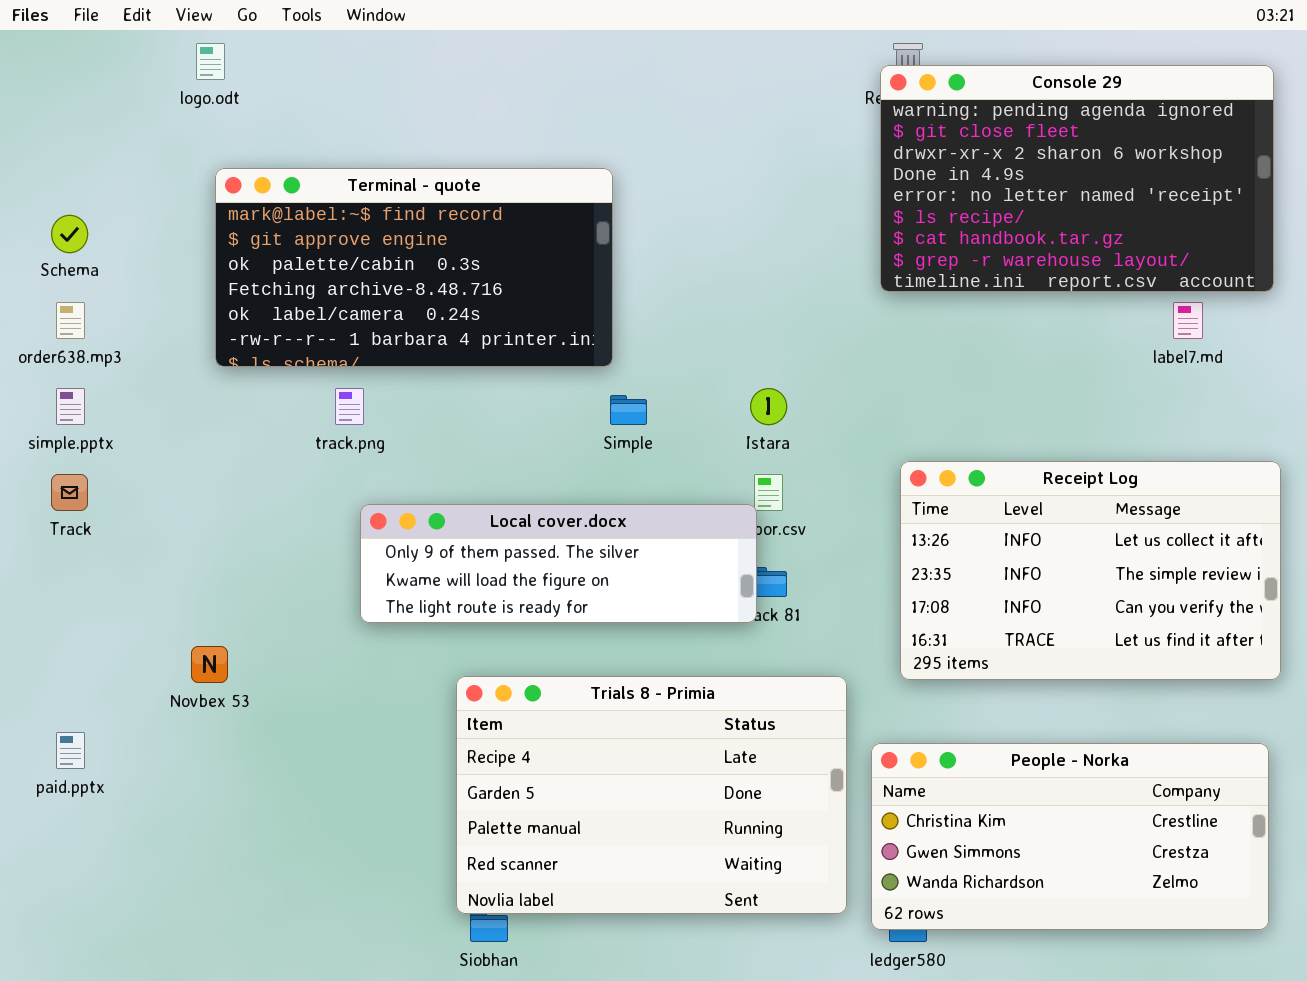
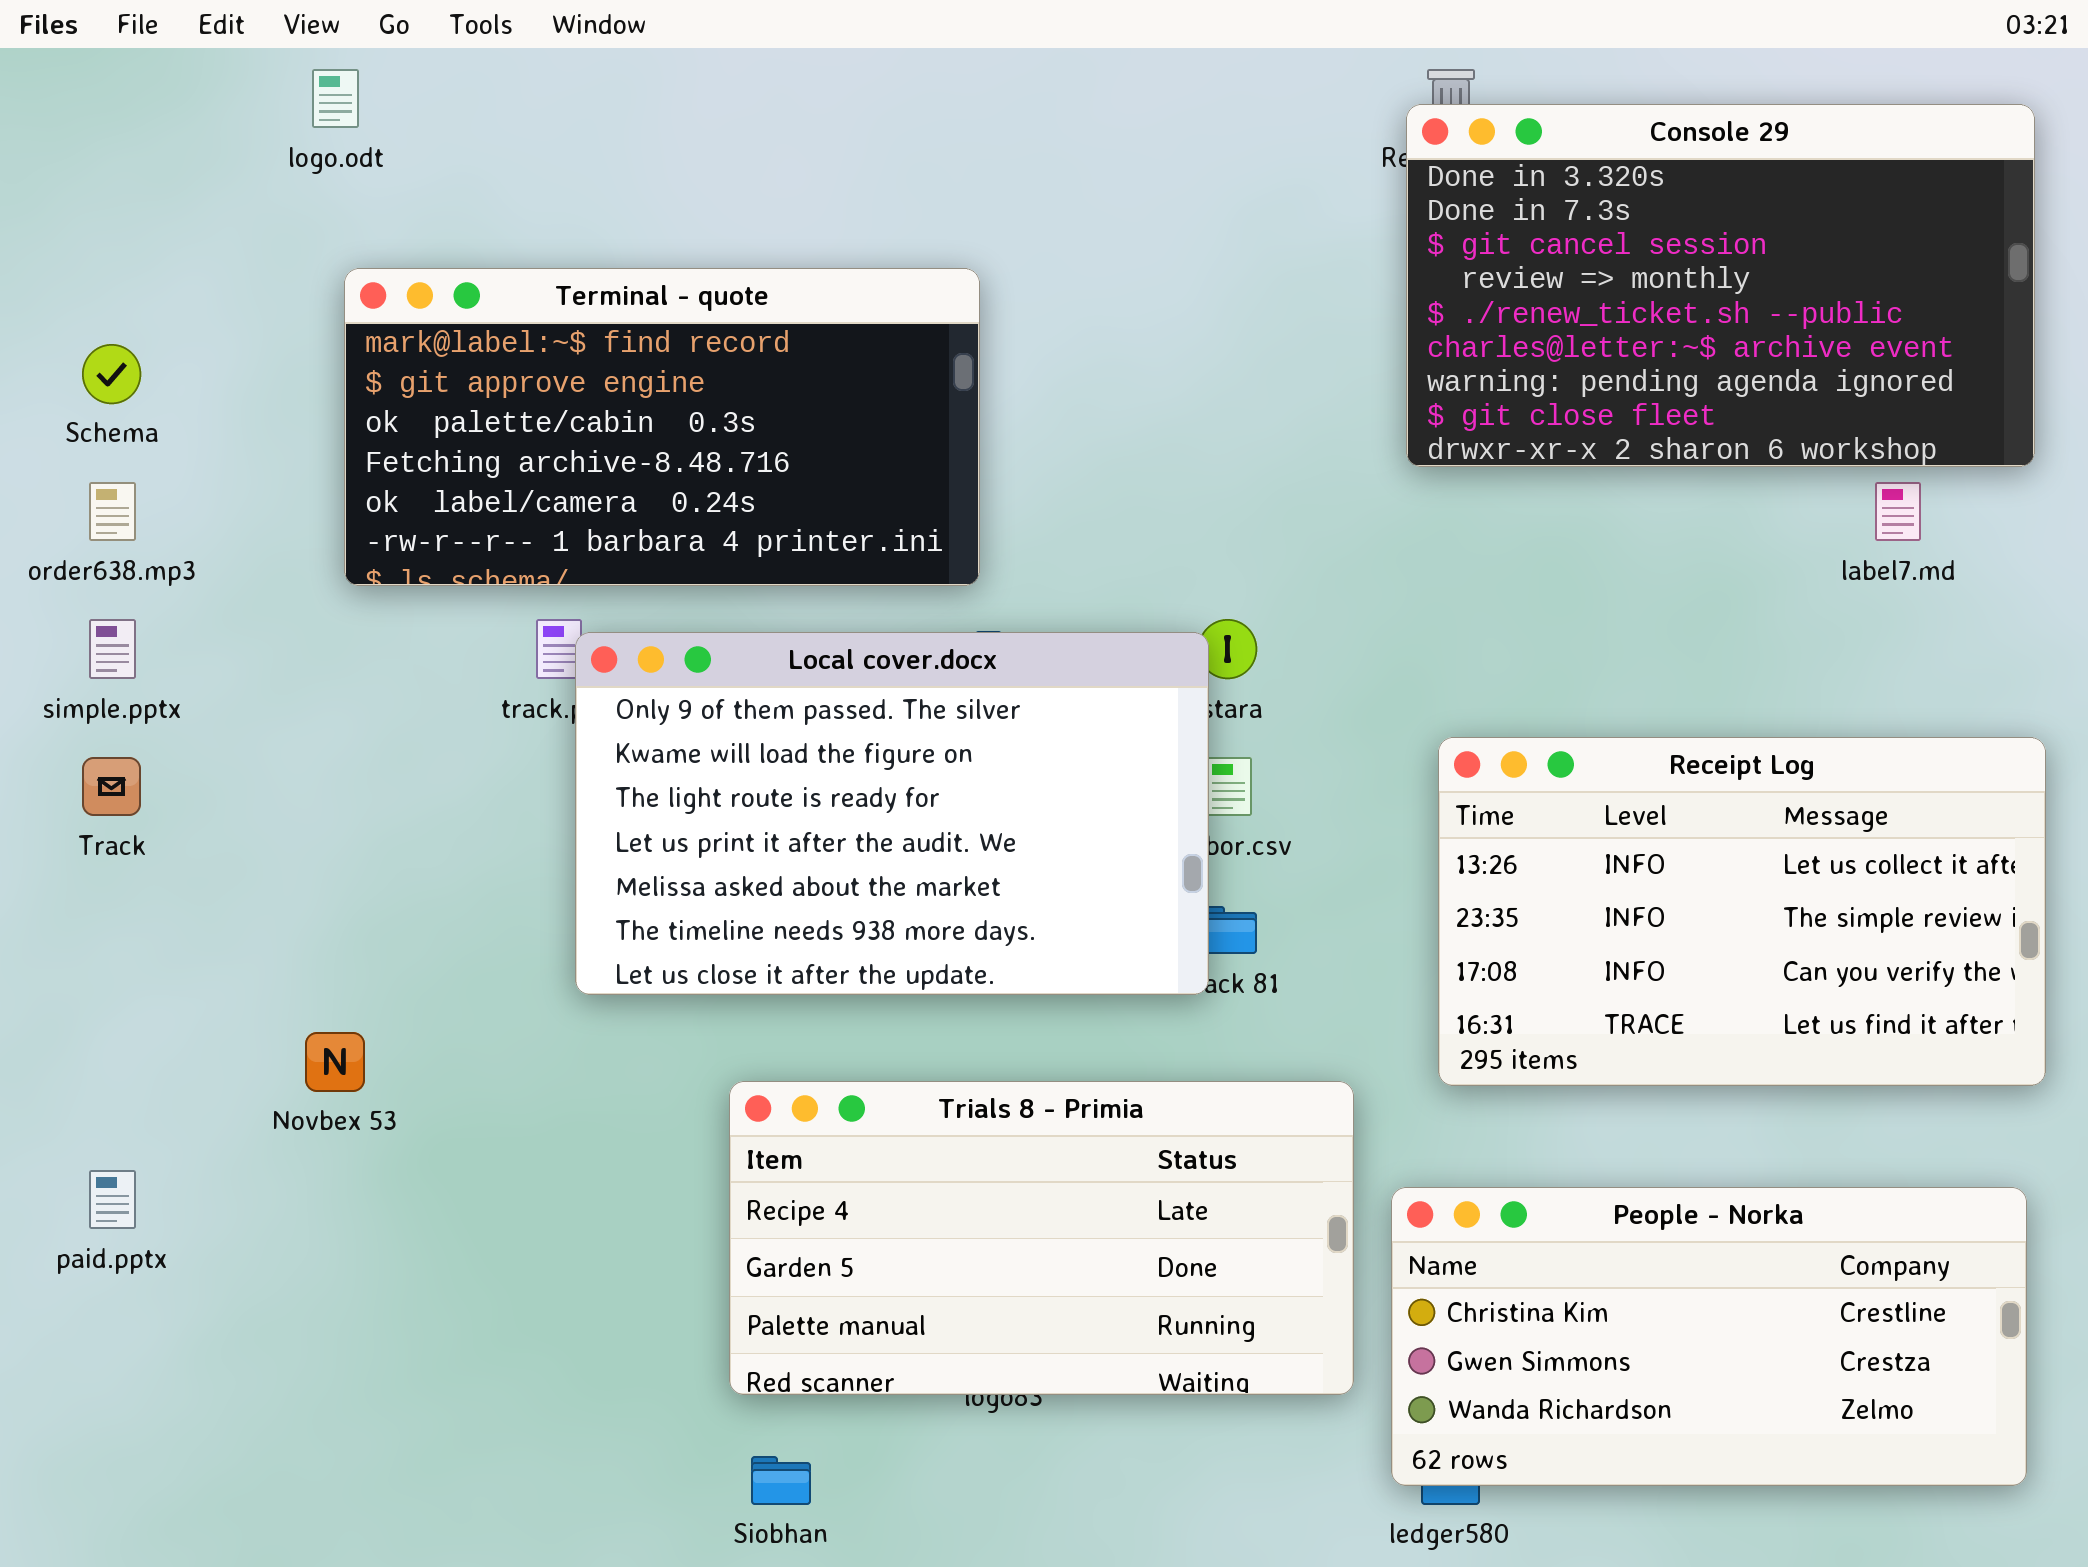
Console 29: [880,65,1274,292] -> [1406,104,2035,467], scrolled up 6 rows
Local cover.docx: [360,504,757,623] -> [575,632,1209,995], resized
Trials 8 - Primia: [456,676,847,914] -> [729,1081,1354,1395], resized

